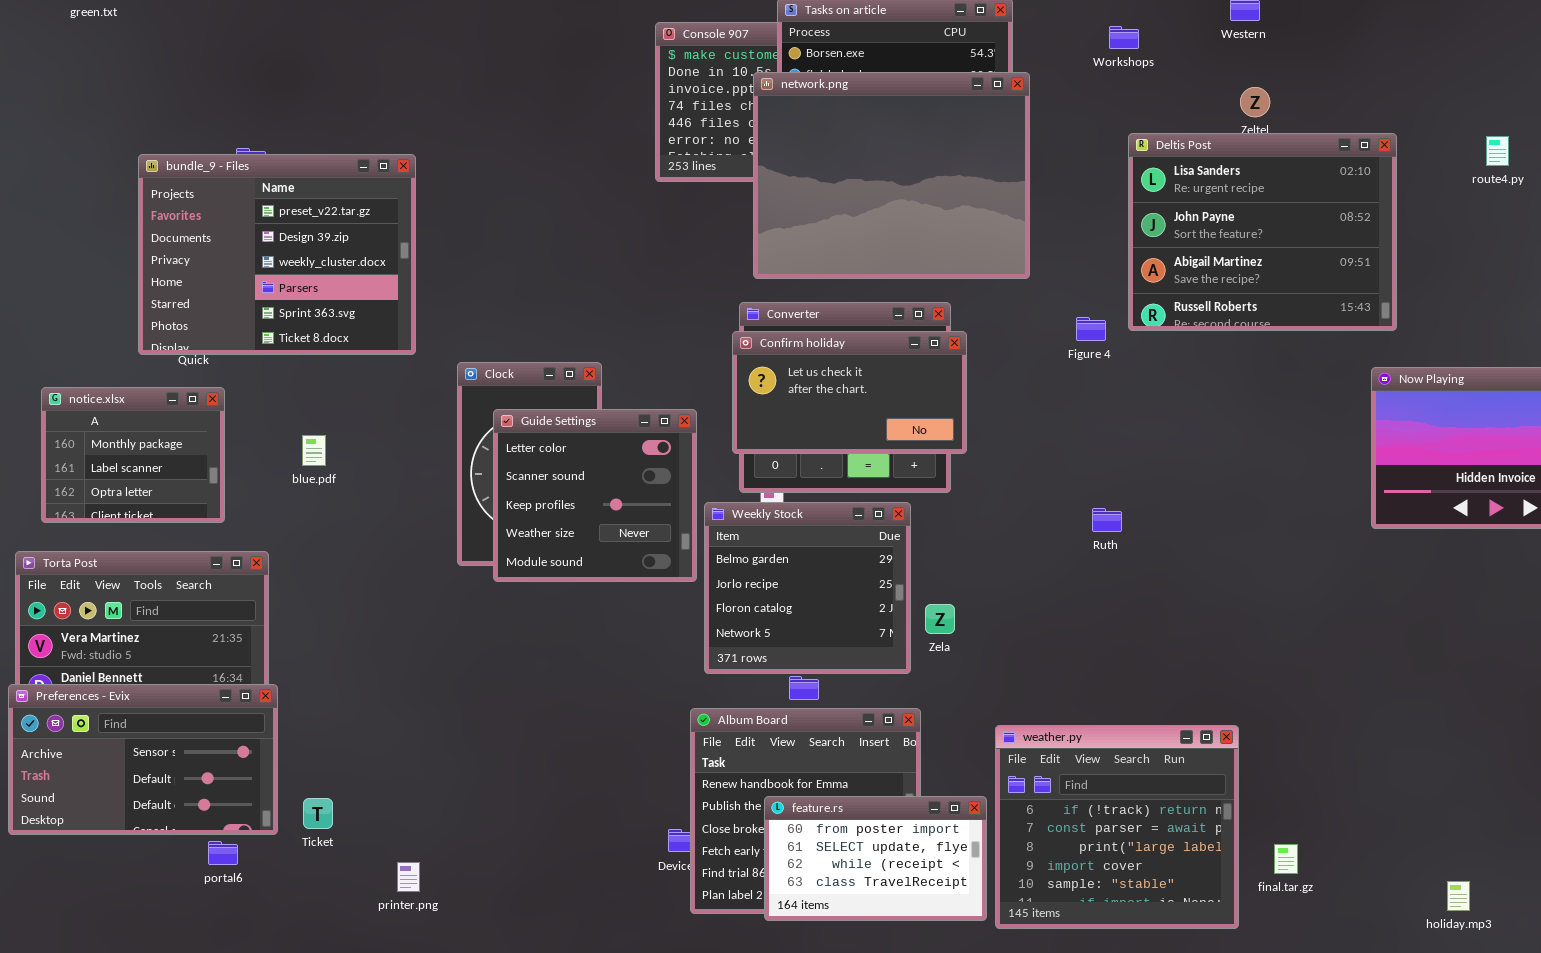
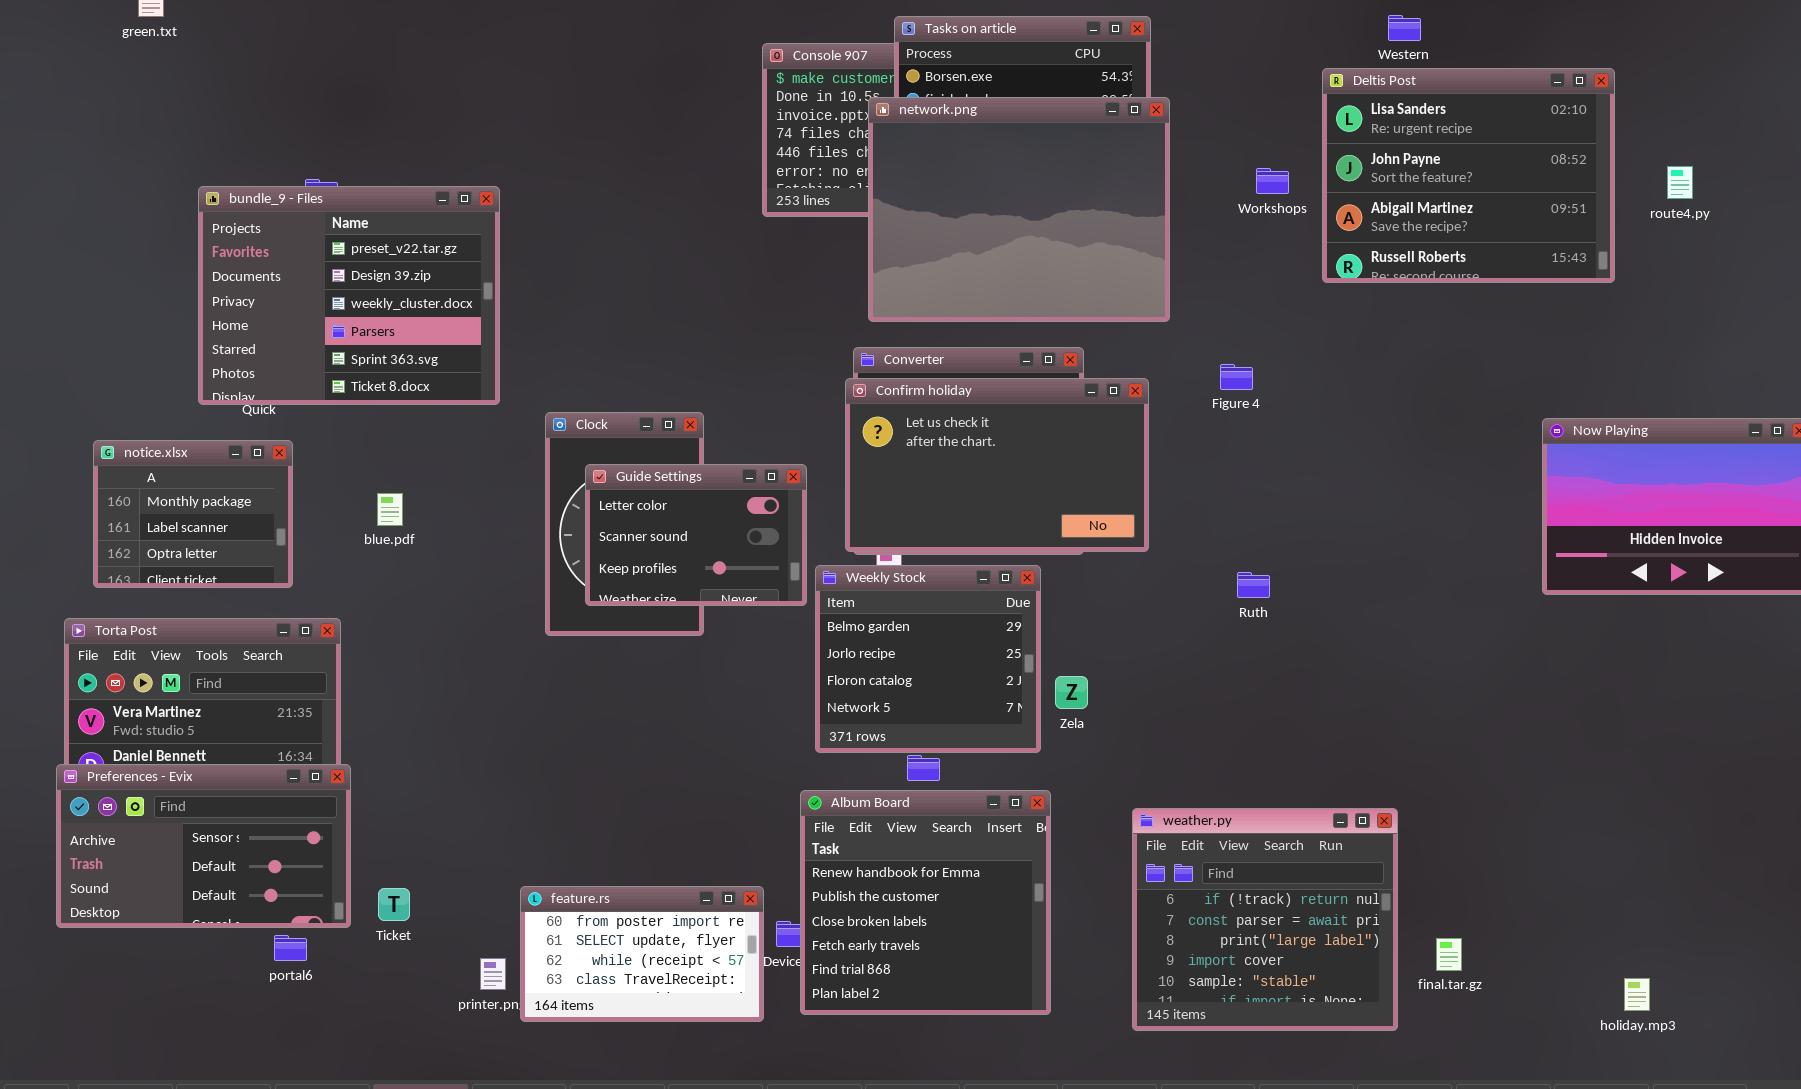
Workshops: [1109,26,1139,49] -> [1256,168,1289,194], moved
Deltis Post: [1128,133,1397,331] -> [1322,68,1615,283], moved
Confirm holiday: [732,331,967,454] -> [845,378,1149,552], resized
Guide Settings: [493,409,697,582] -> [585,464,807,606], resized
feature.rs: [764,796,987,921] -> [520,886,764,1022], moved

